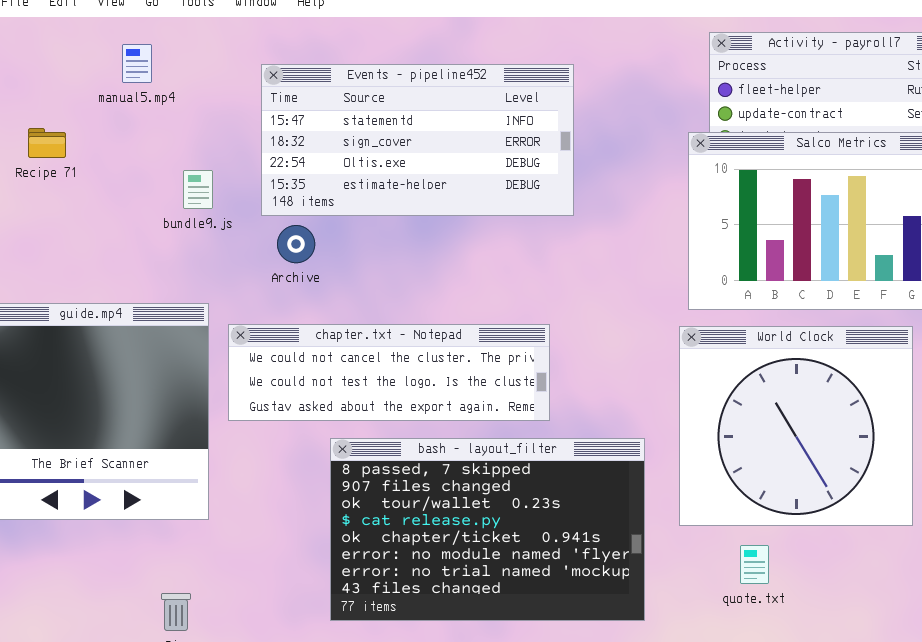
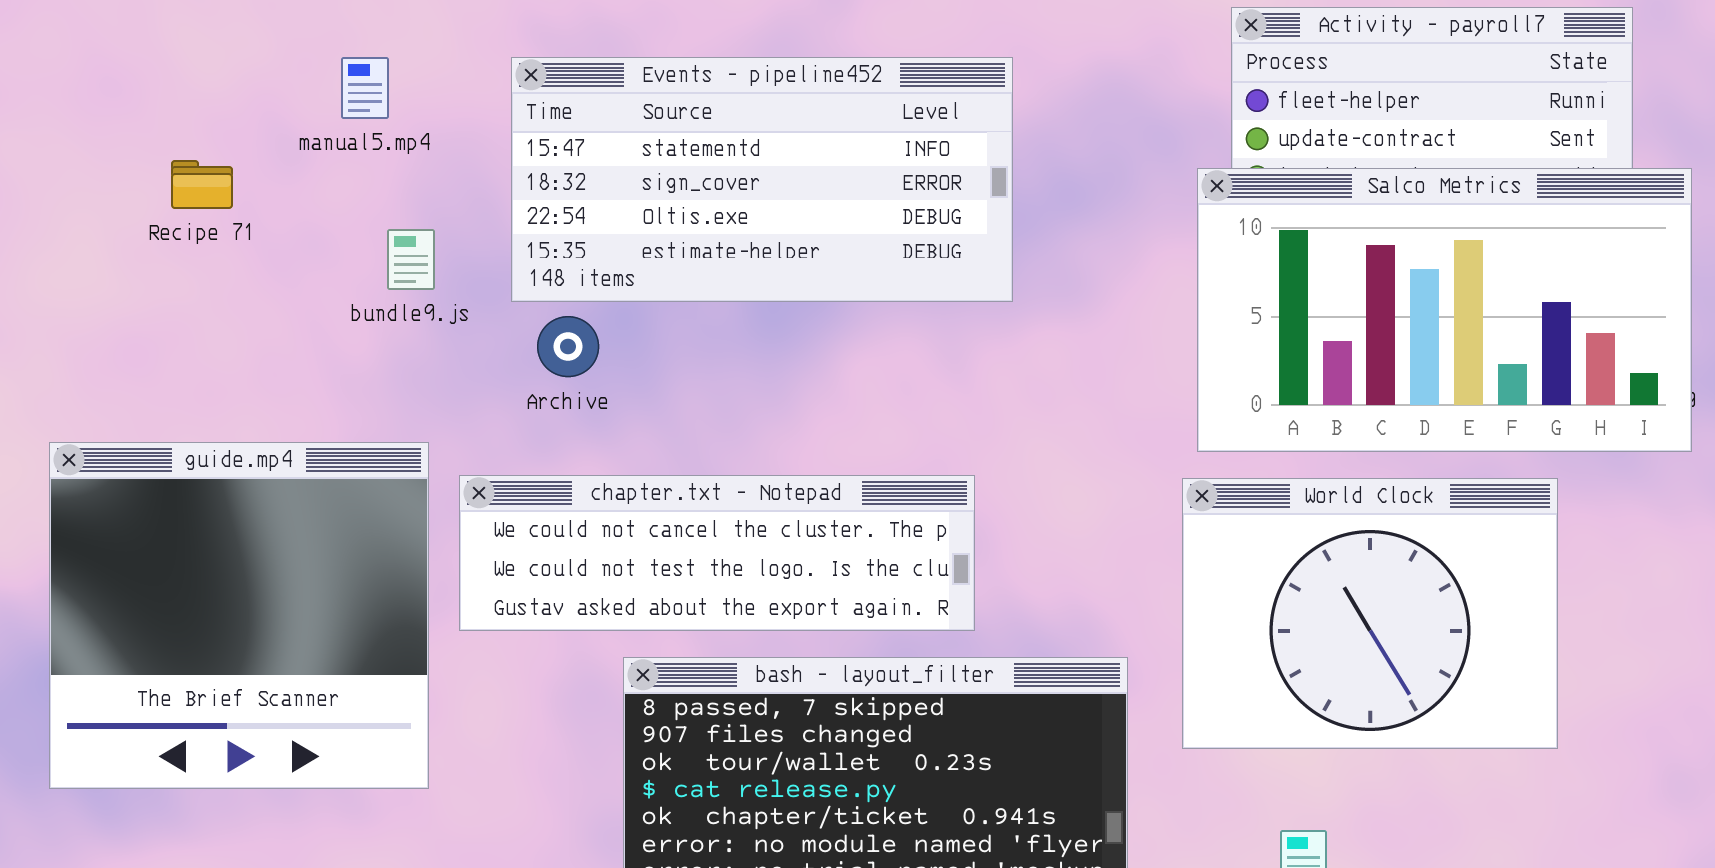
manual5.mp4: [122,44,152,83] -> [341,57,389,119], moved
Recipe 71: [28,128,66,158] -> [171,160,233,209], moved
World Clock: [679,326,913,526] -> [1182,478,1558,749], resized

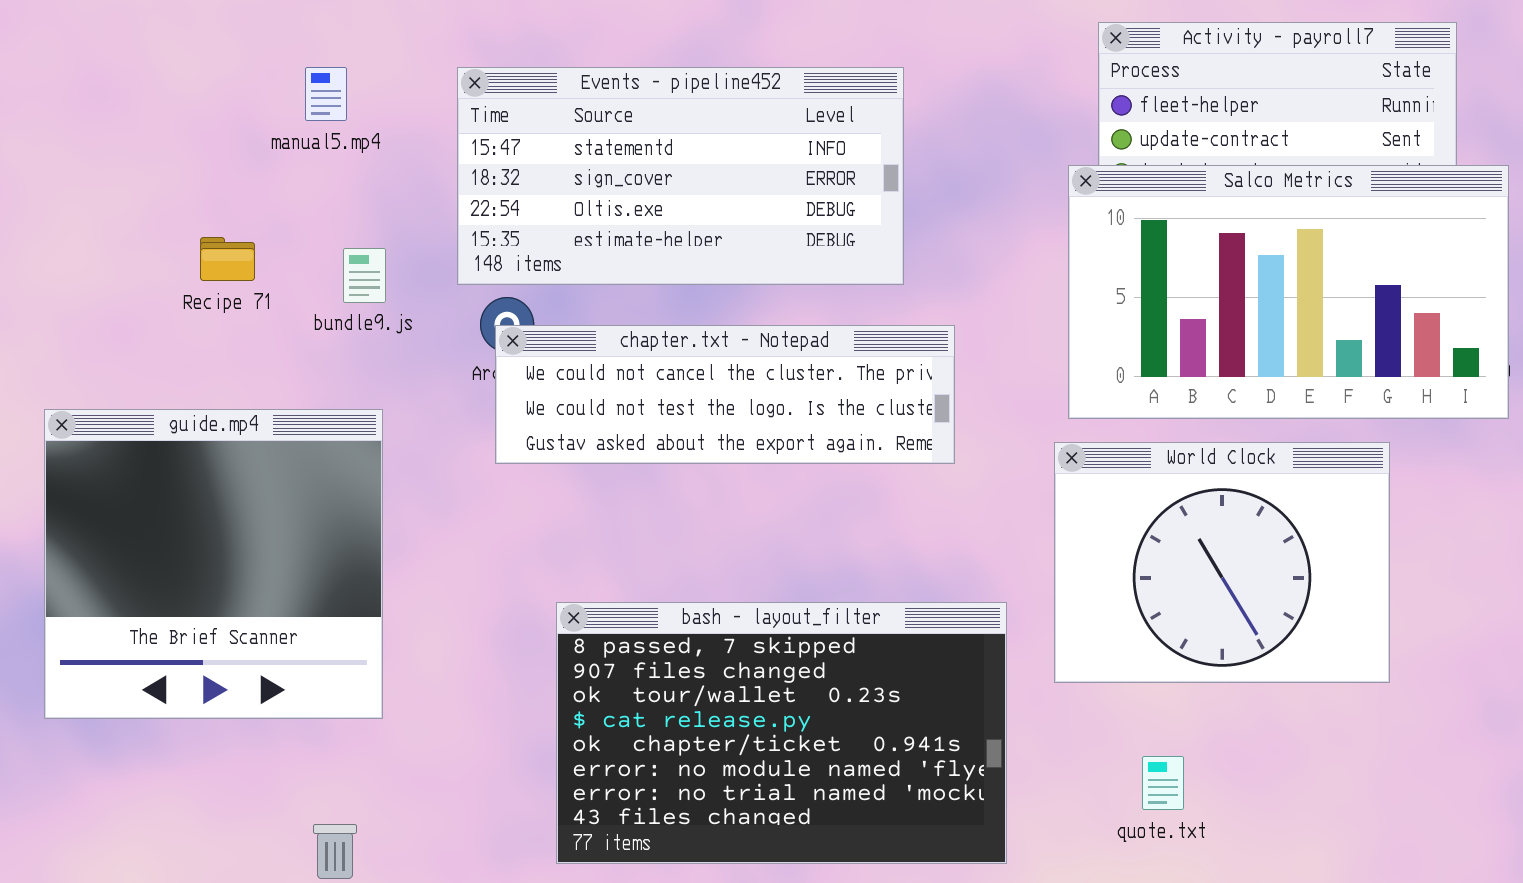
Recipe 71: [171,160,233,209] -> [200,237,255,281], moved
bundle9.js: [387,229,435,290] -> [343,248,386,303], moved
chapter.txt - Notepad: [459,475,975,631] -> [495,325,955,464], moved

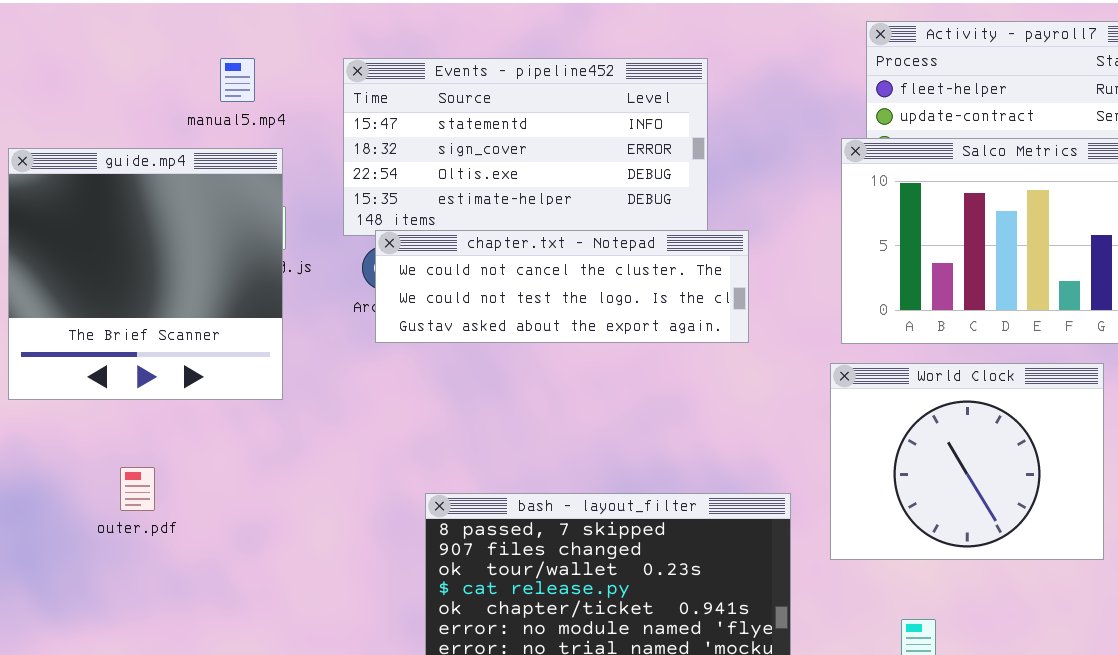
chapter.txt - Notepad: [495,325,955,464] -> [375,230,749,343], moved
guide.mp4: [44,409,383,719] -> [8,148,283,400], moved

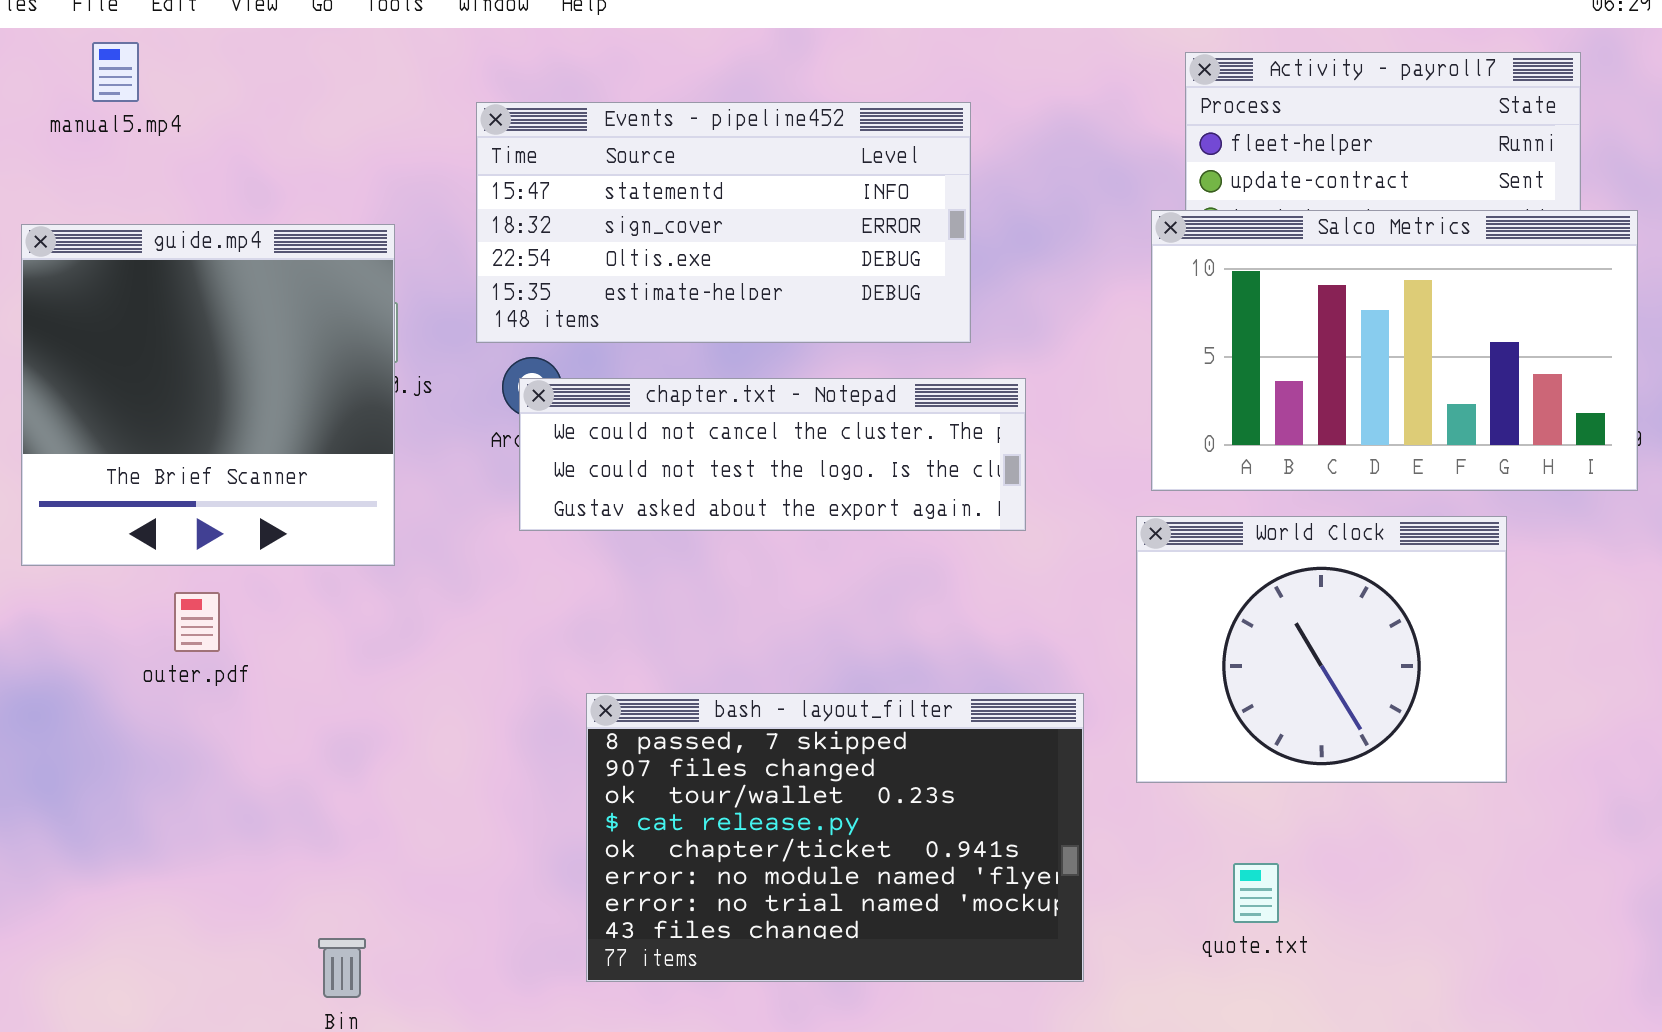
manual5.mp4: [220,58,255,102] -> [92,42,139,102], moved
chapter.txt - Notepad: [375,230,749,343] -> [519,378,1026,531], moved
outer.pdf: [120,467,155,511] -> [174,592,220,652], moved

